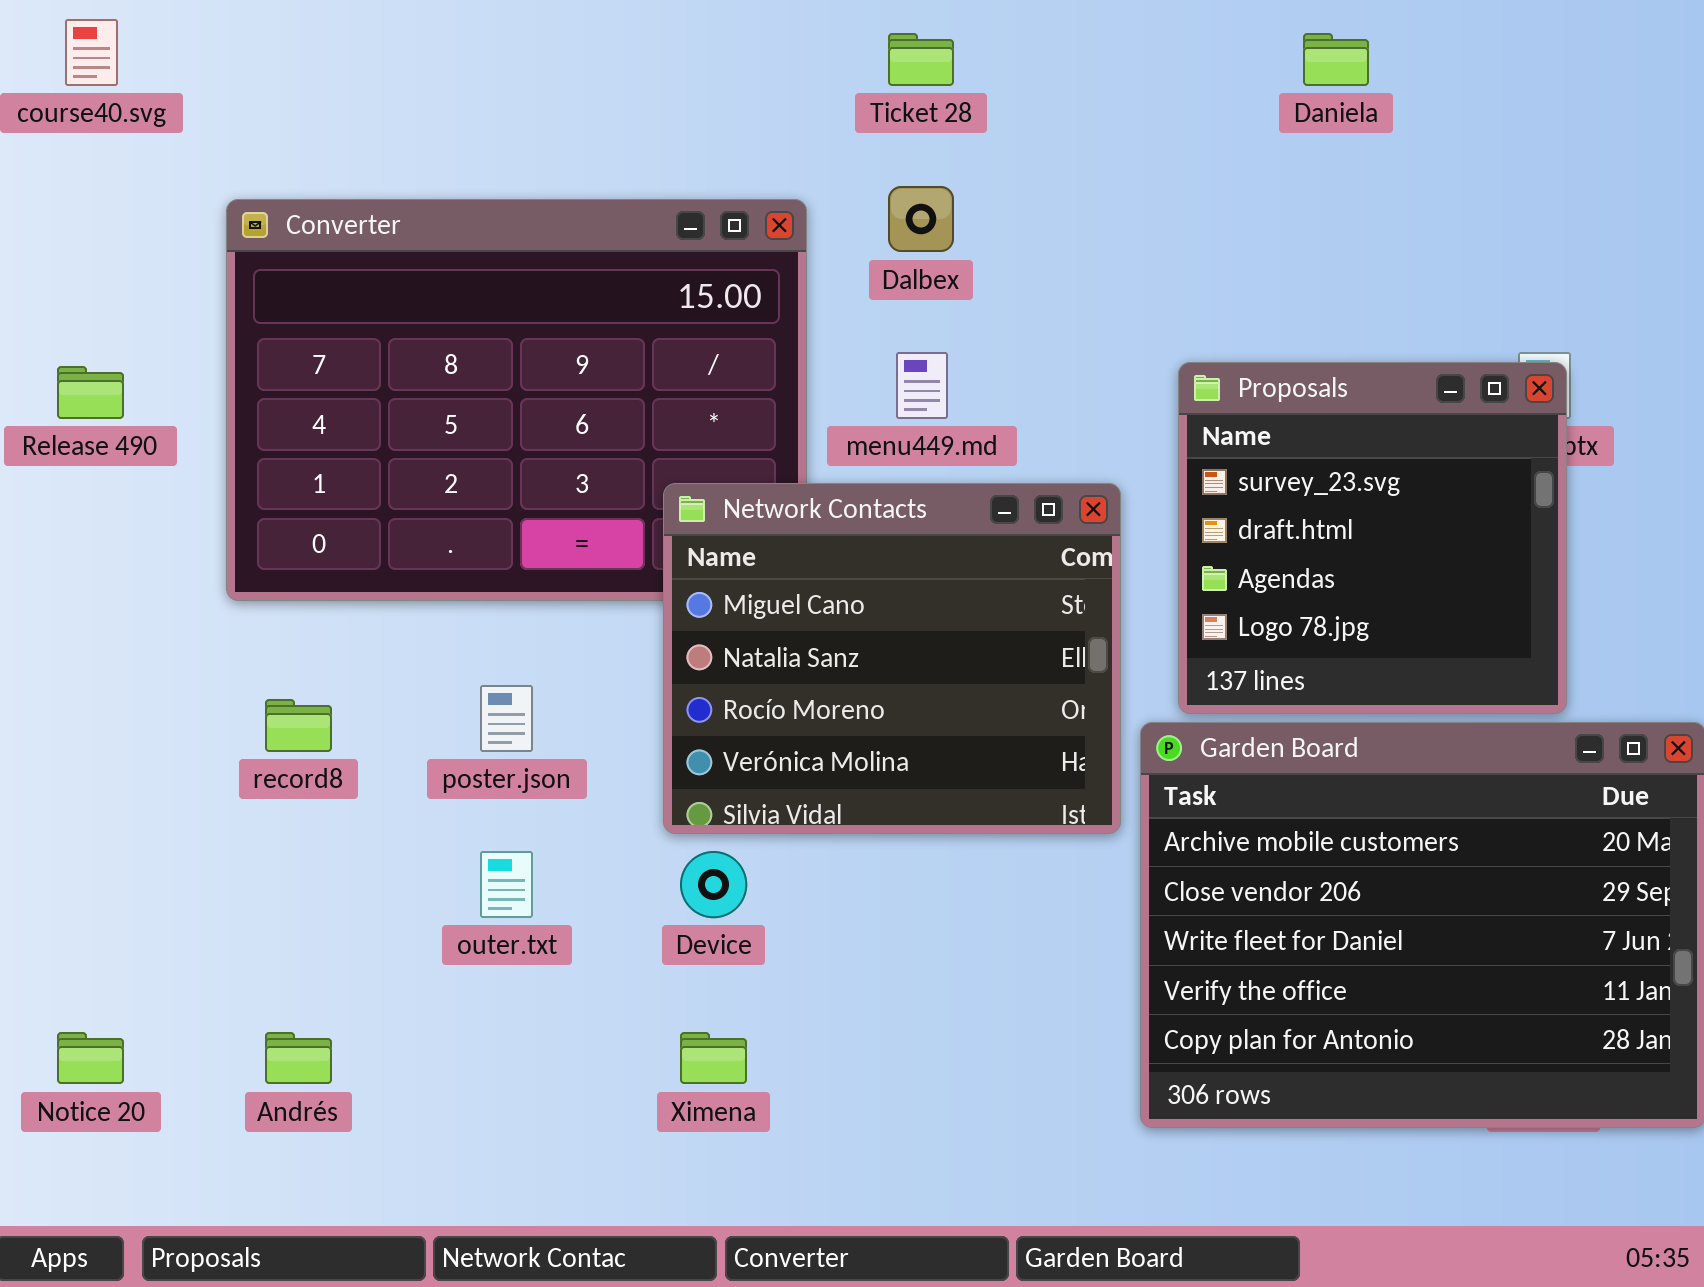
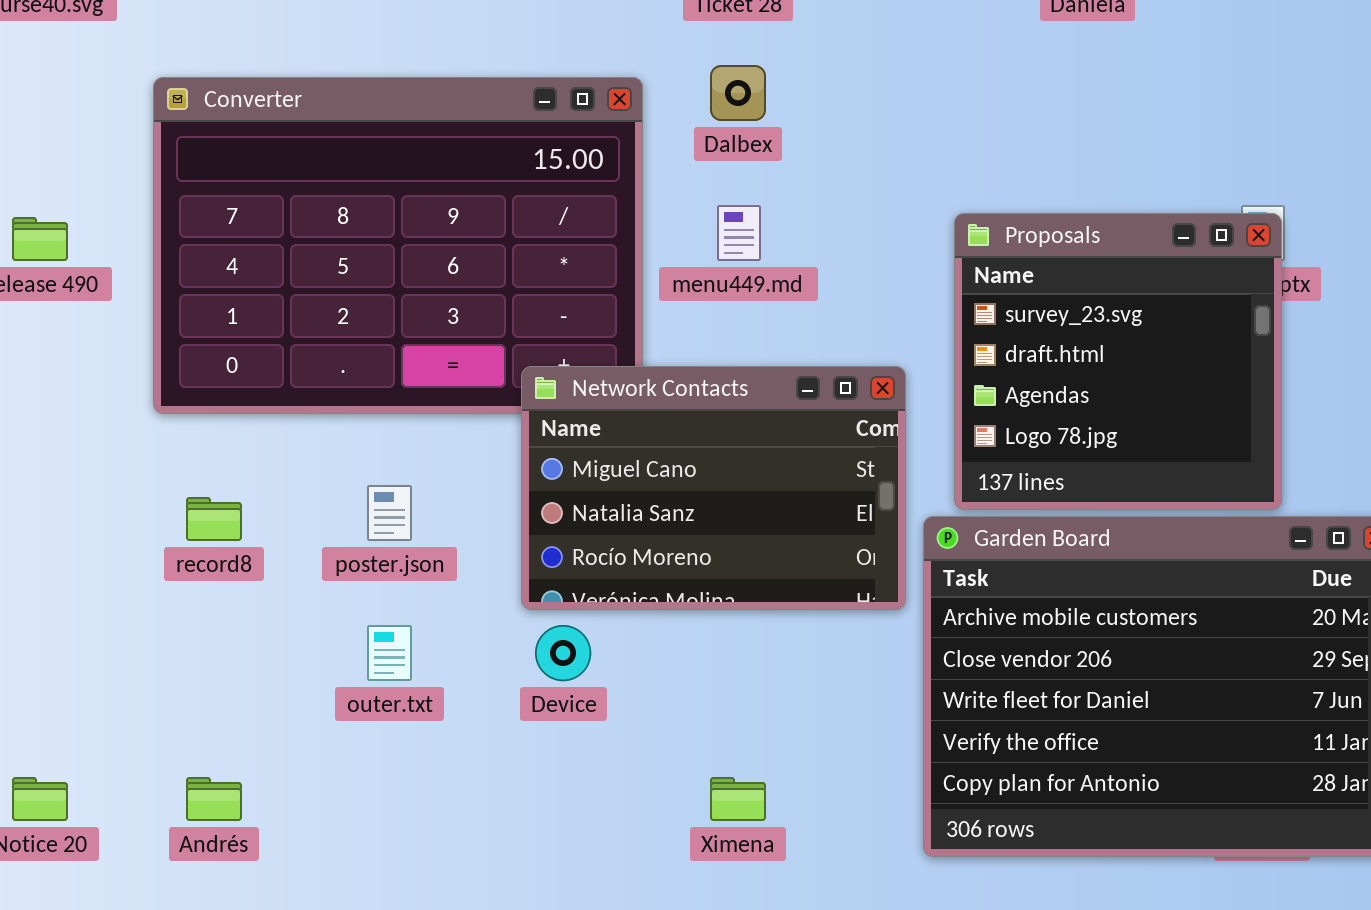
Network Contacts: [663,483,1121,834] -> [521,366,906,610], resized
Ximena: [680,1032,747,1084] -> [710,777,766,821], moved

